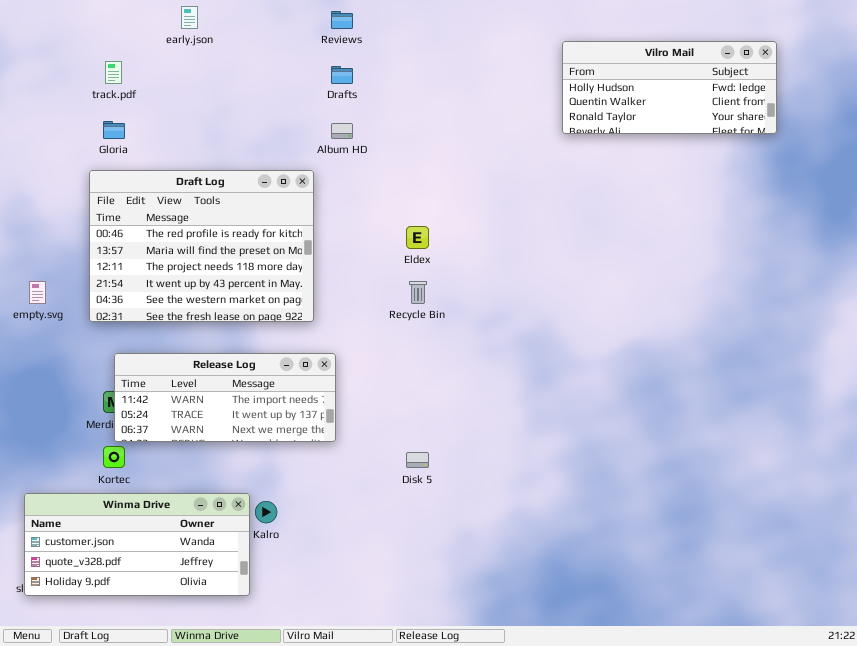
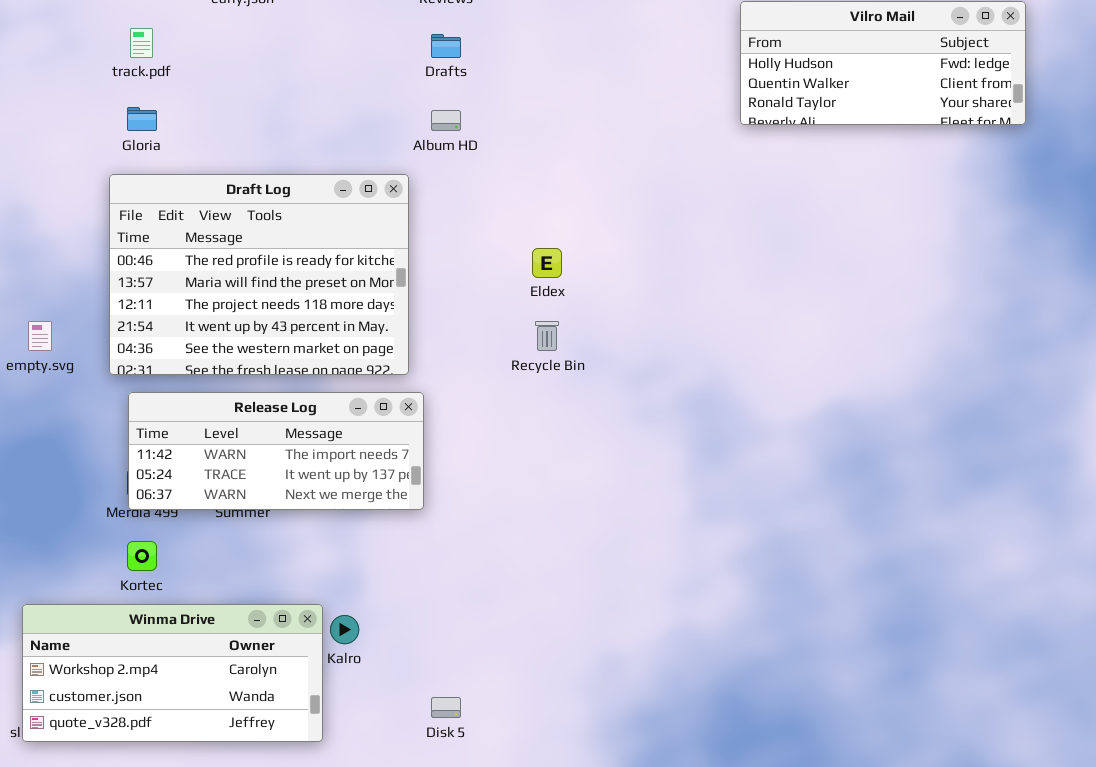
Release Log: [114,353,336,442] -> [128,392,424,510], moved
Disk 5: [406,452,429,468] -> [431,697,461,718], moved
Winma Drive: [24,493,250,596] -> [22,604,323,742], scrolled up 1 row

